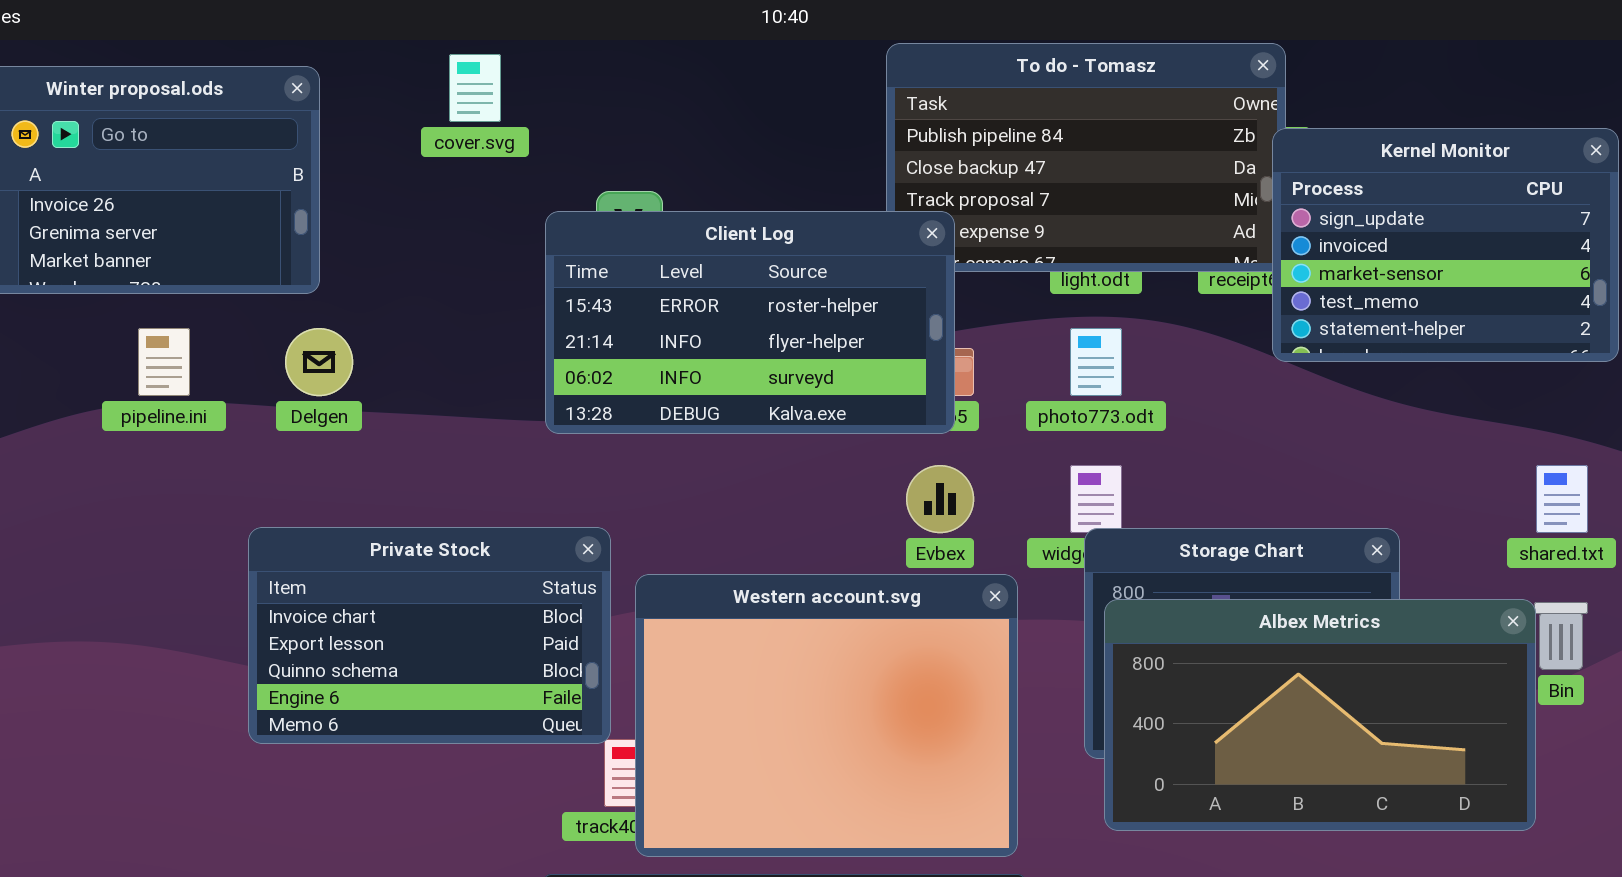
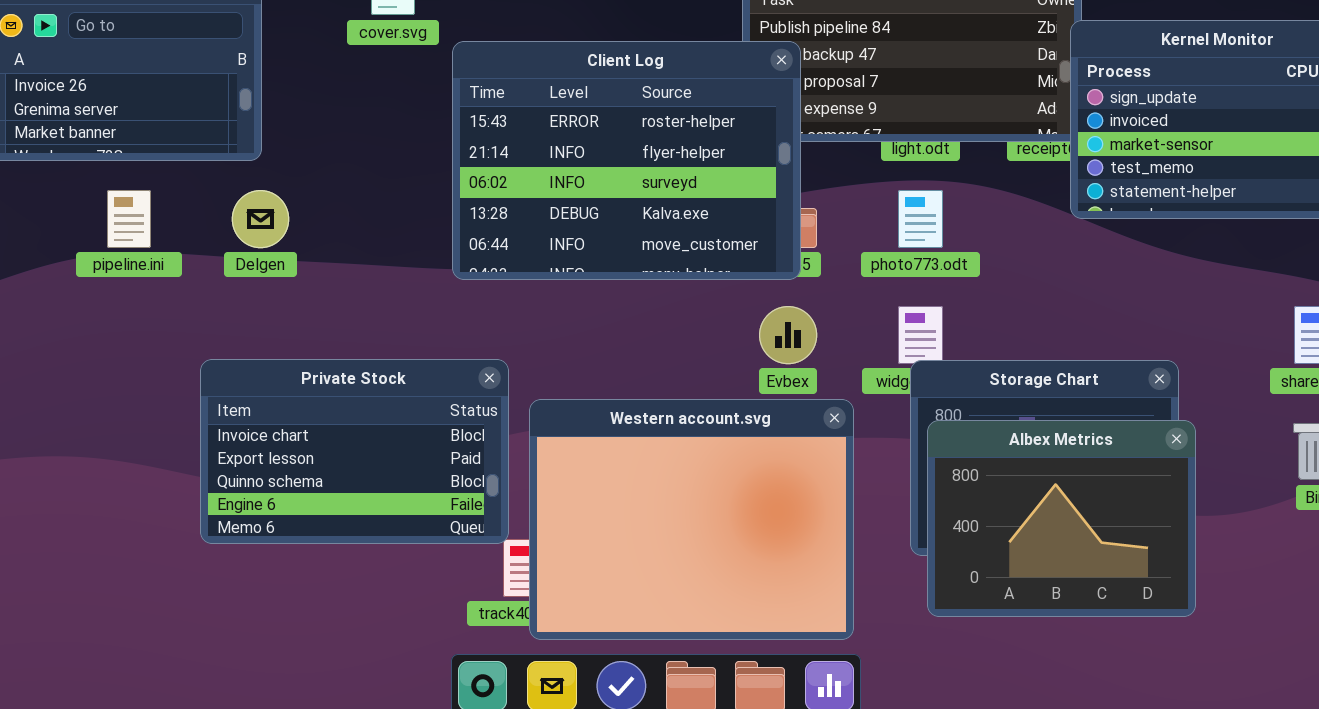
Client Log: [545,211,955,434] -> [452,41,801,280], resized
Albex Metrics: [1104,599,1536,831] -> [927,420,1196,617], resized

